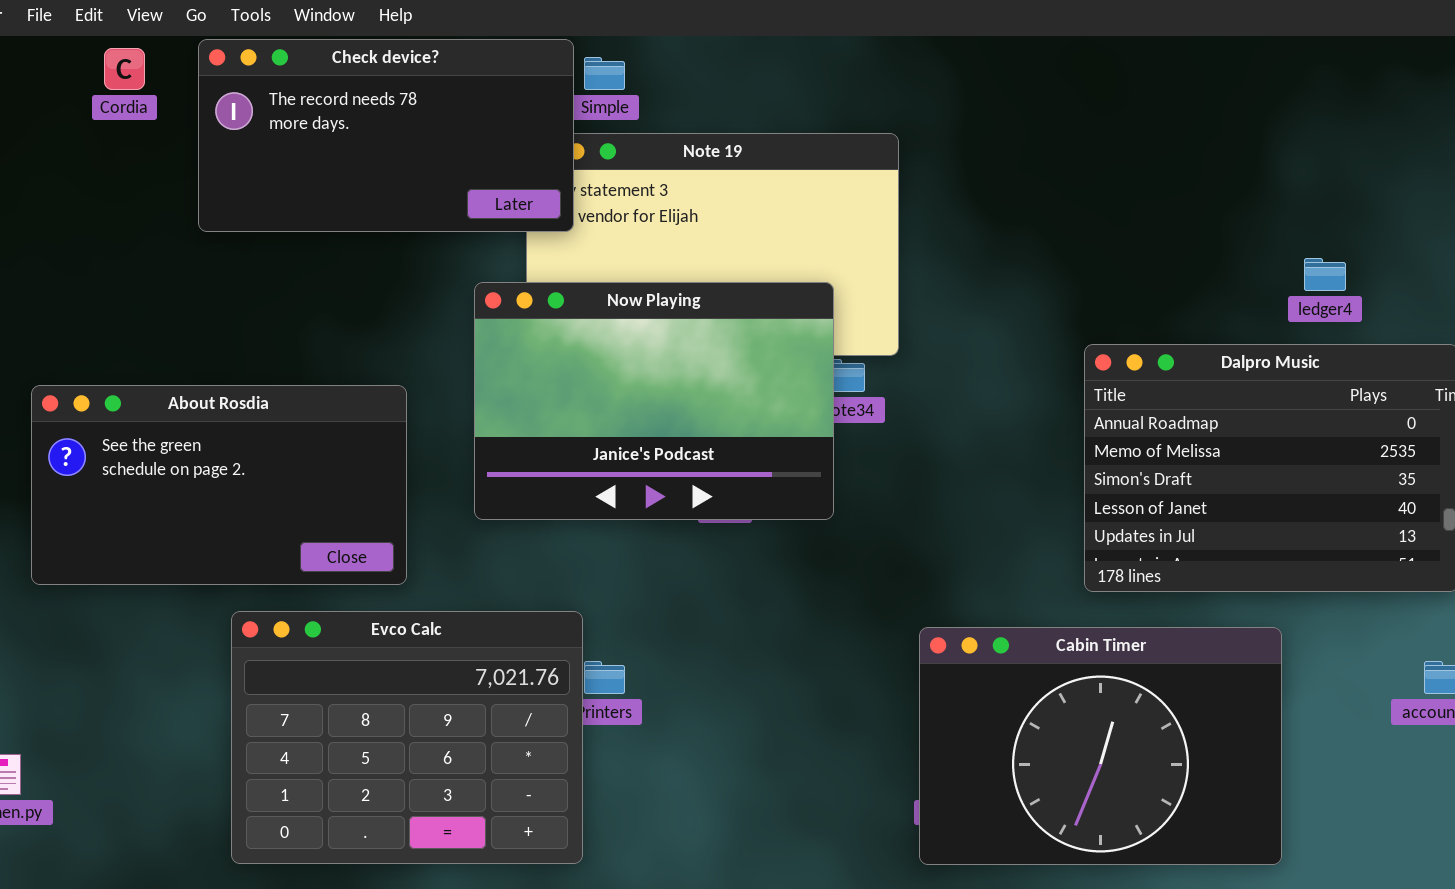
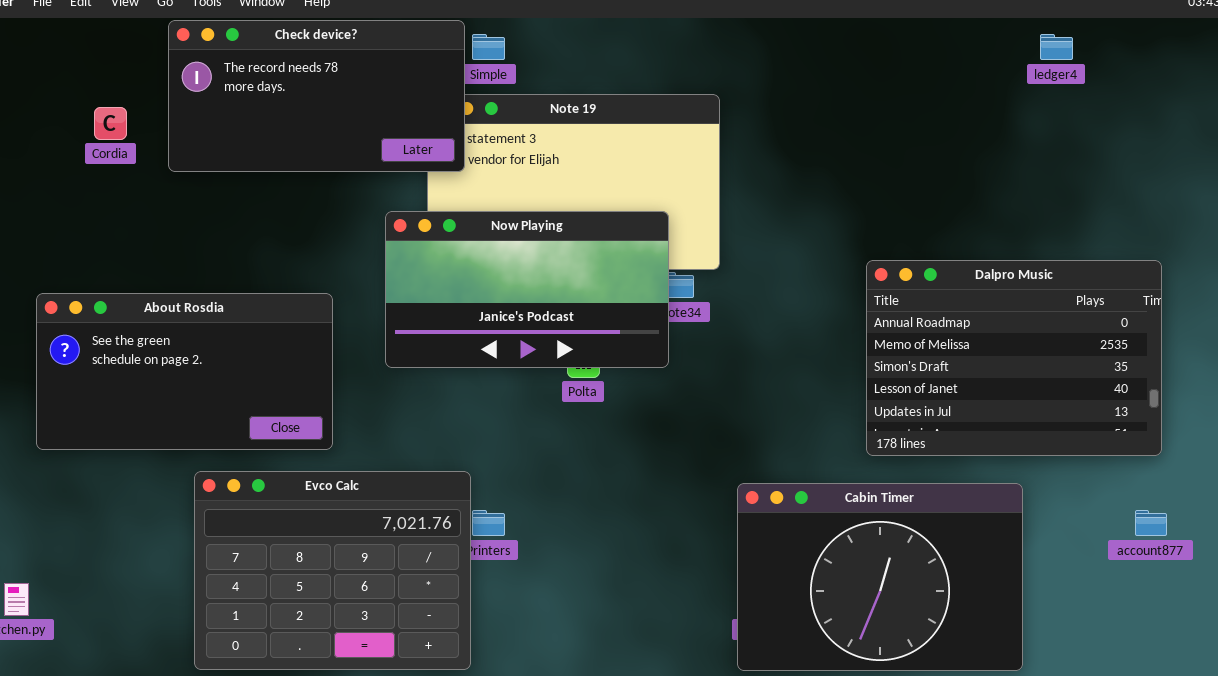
Cordia: [104,48,145,90] -> [94,107,127,140], moved
ledger4: [1304,258,1346,291] -> [1040,34,1073,60], moved
Now Playing: [474,282,834,520] -> [385,211,669,368], resized

